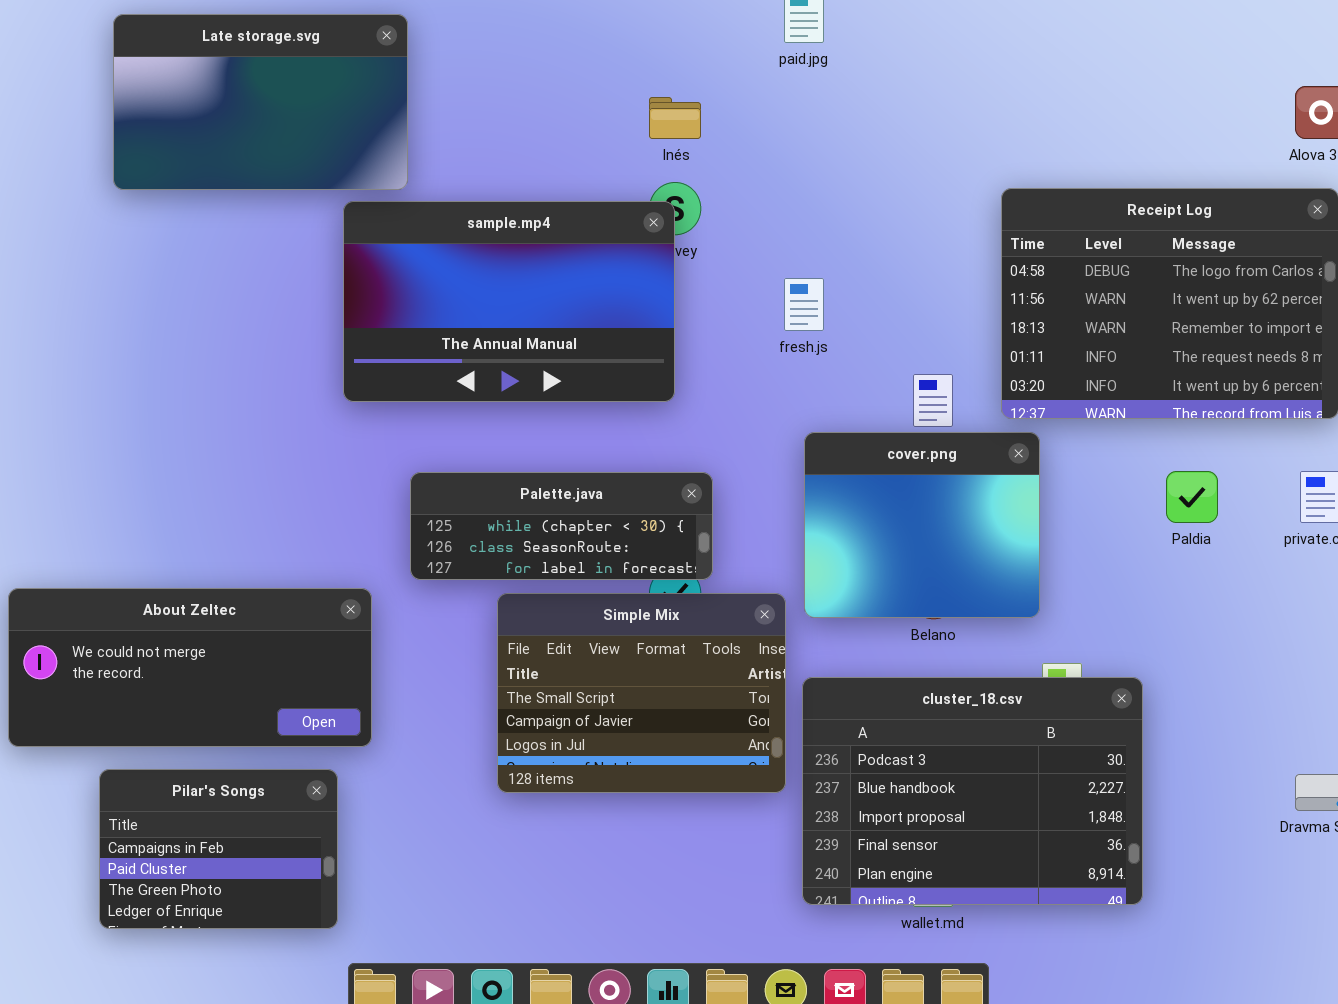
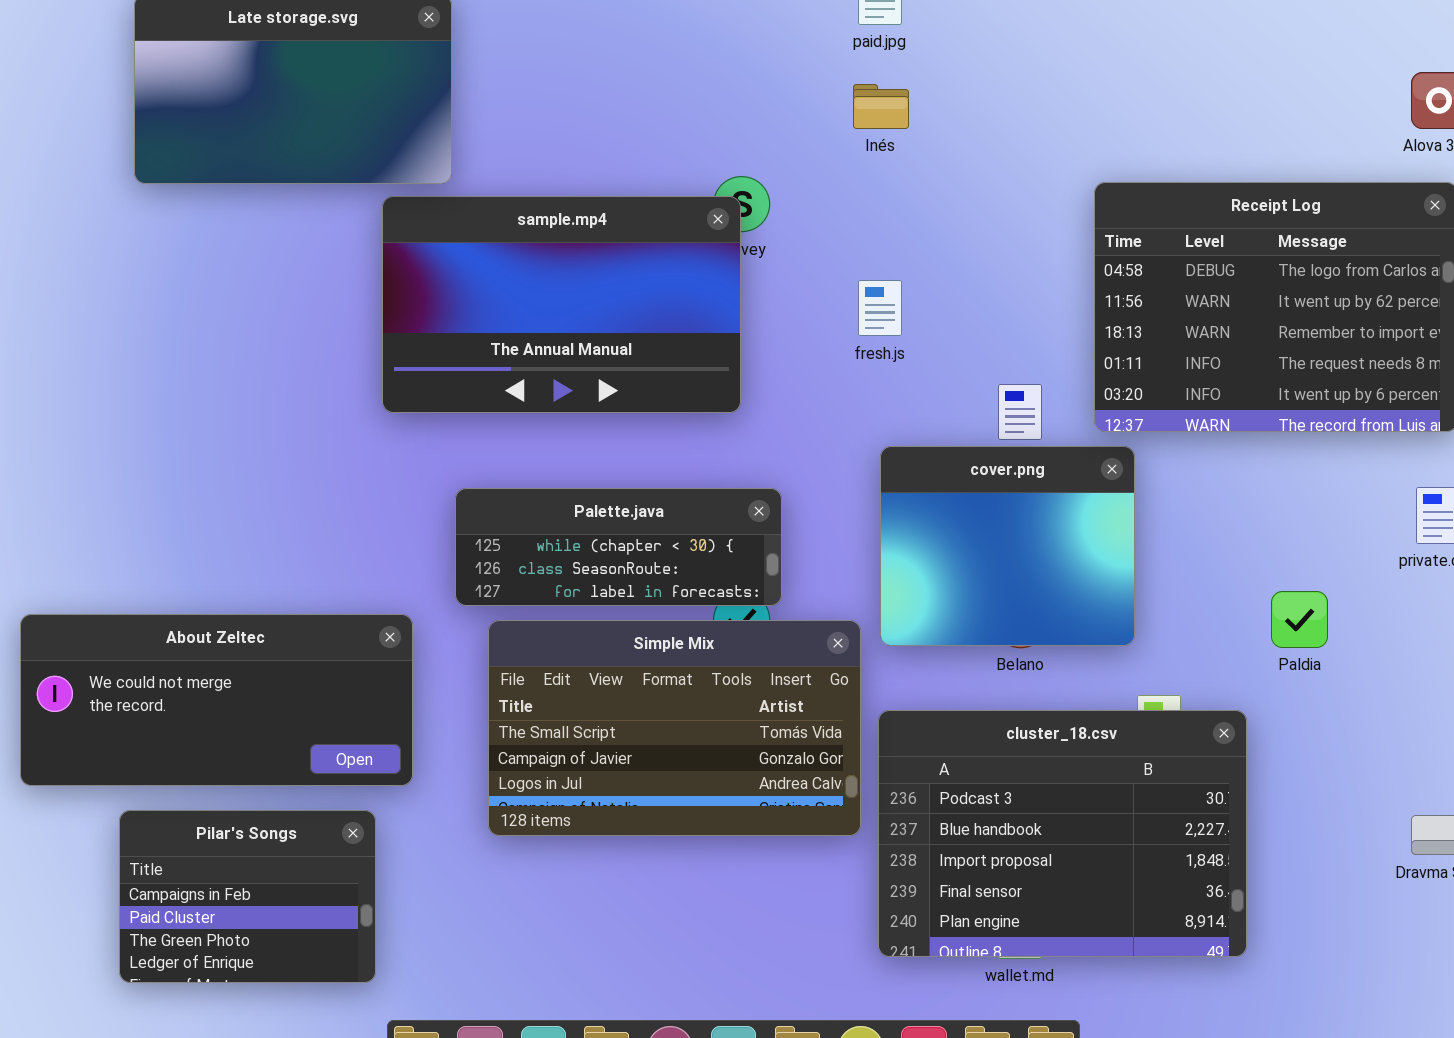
Inés: [649,97,701,139] -> [853,84,909,129], moved
Paldia: [1166,471,1218,523] -> [1271,591,1328,648], moved
Simple Mix: [497,593,786,793] -> [488,620,861,836], resized

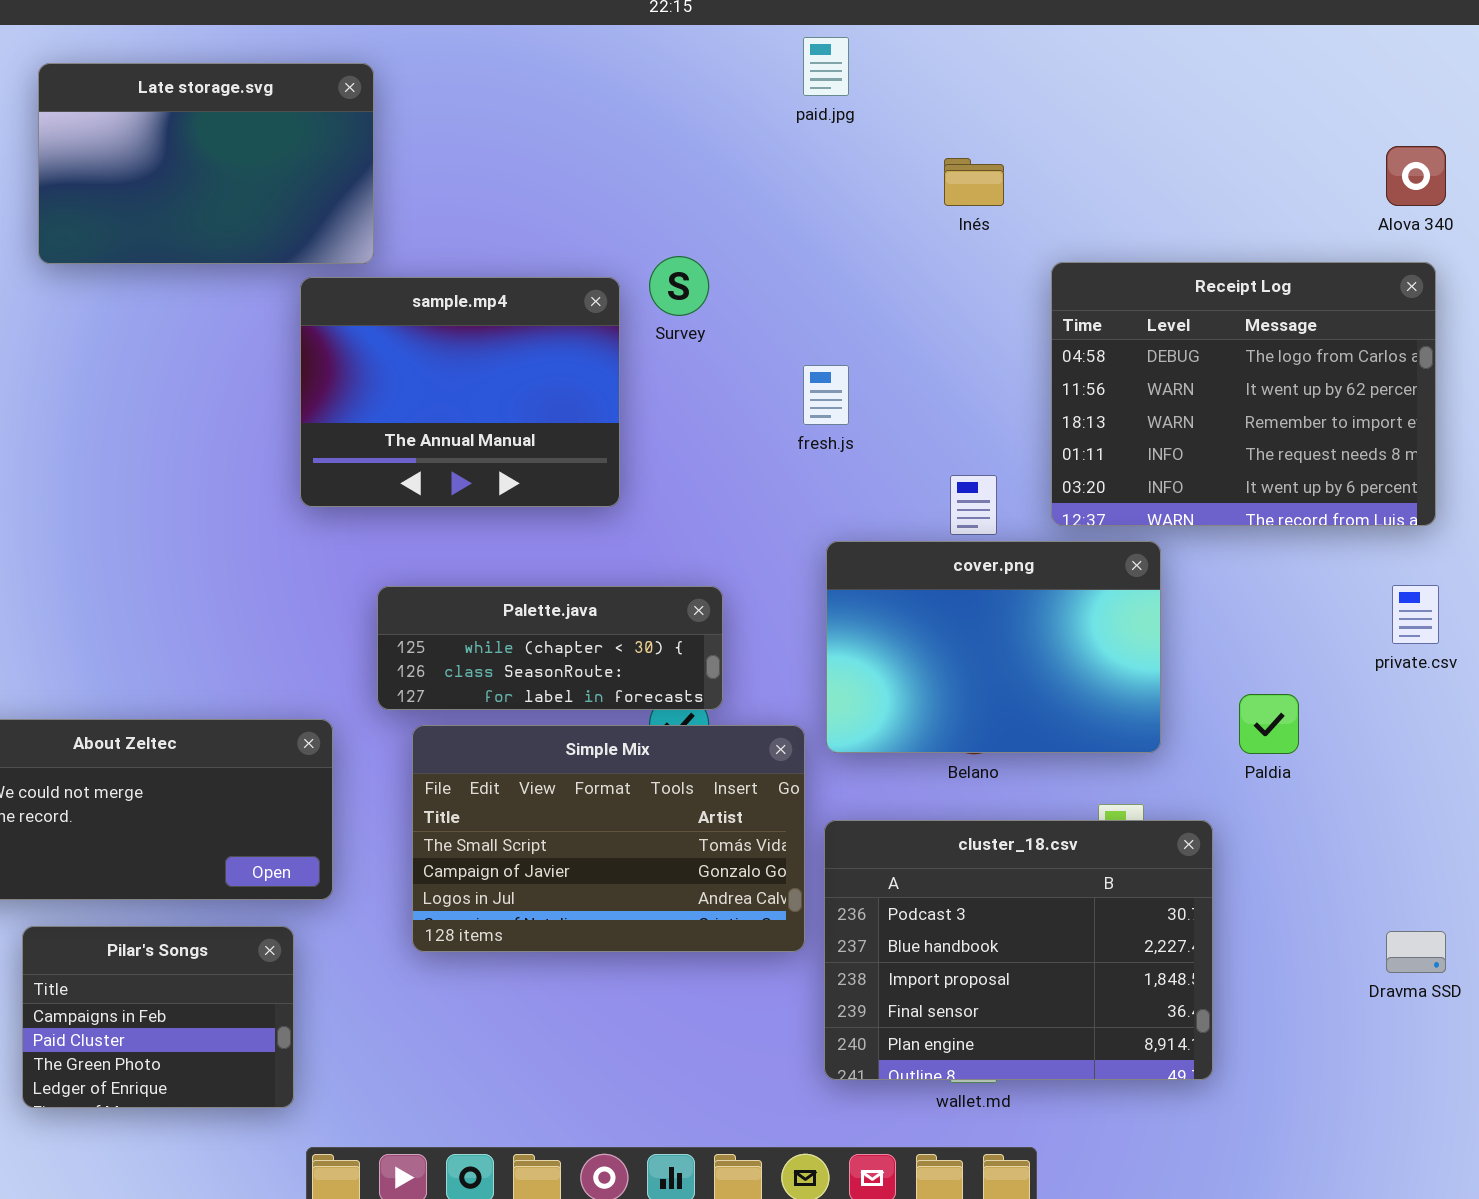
Inés: [853,84,909,129] -> [944,158,1004,206], moved
sample.mp4: [382,196,741,413] -> [300,277,620,507], resized
cover.png: [880,446,1135,646] -> [826,541,1161,753], resized

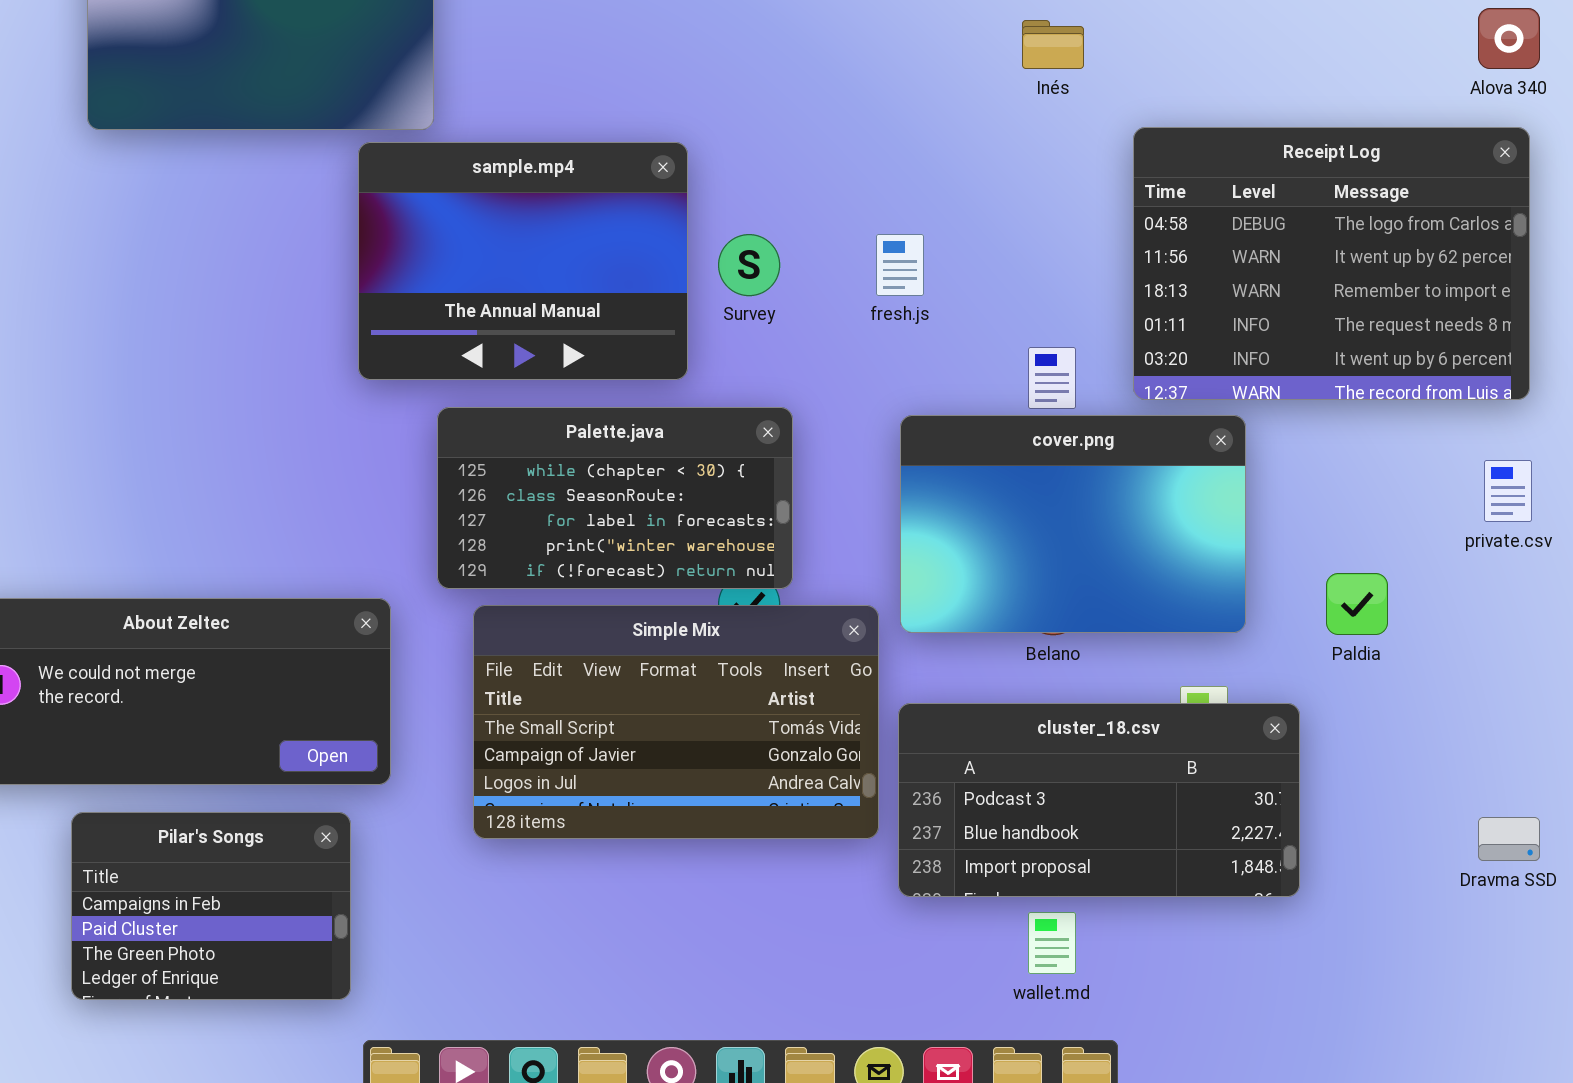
Survey: [649,256,709,316] -> [718,234,780,296], moved
Palette.java: [377,586,723,710] -> [437,407,793,589], resized
cluster_18.csv: [824,820,1213,1080] -> [898,703,1300,897], resized

